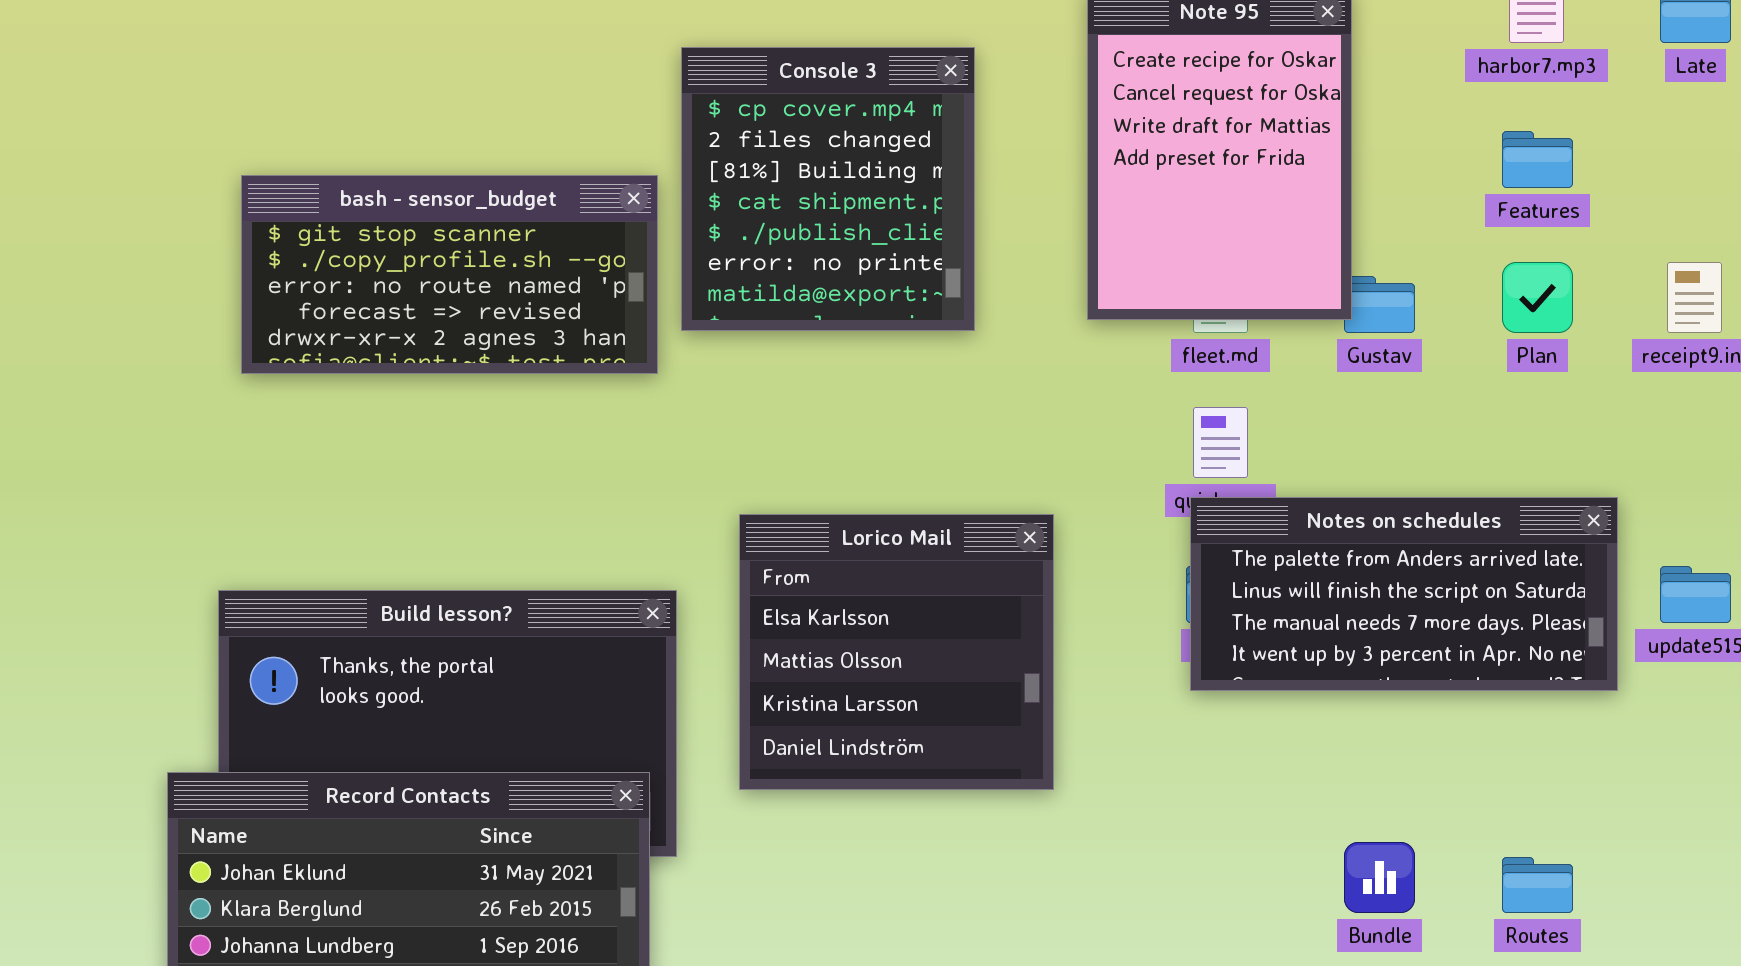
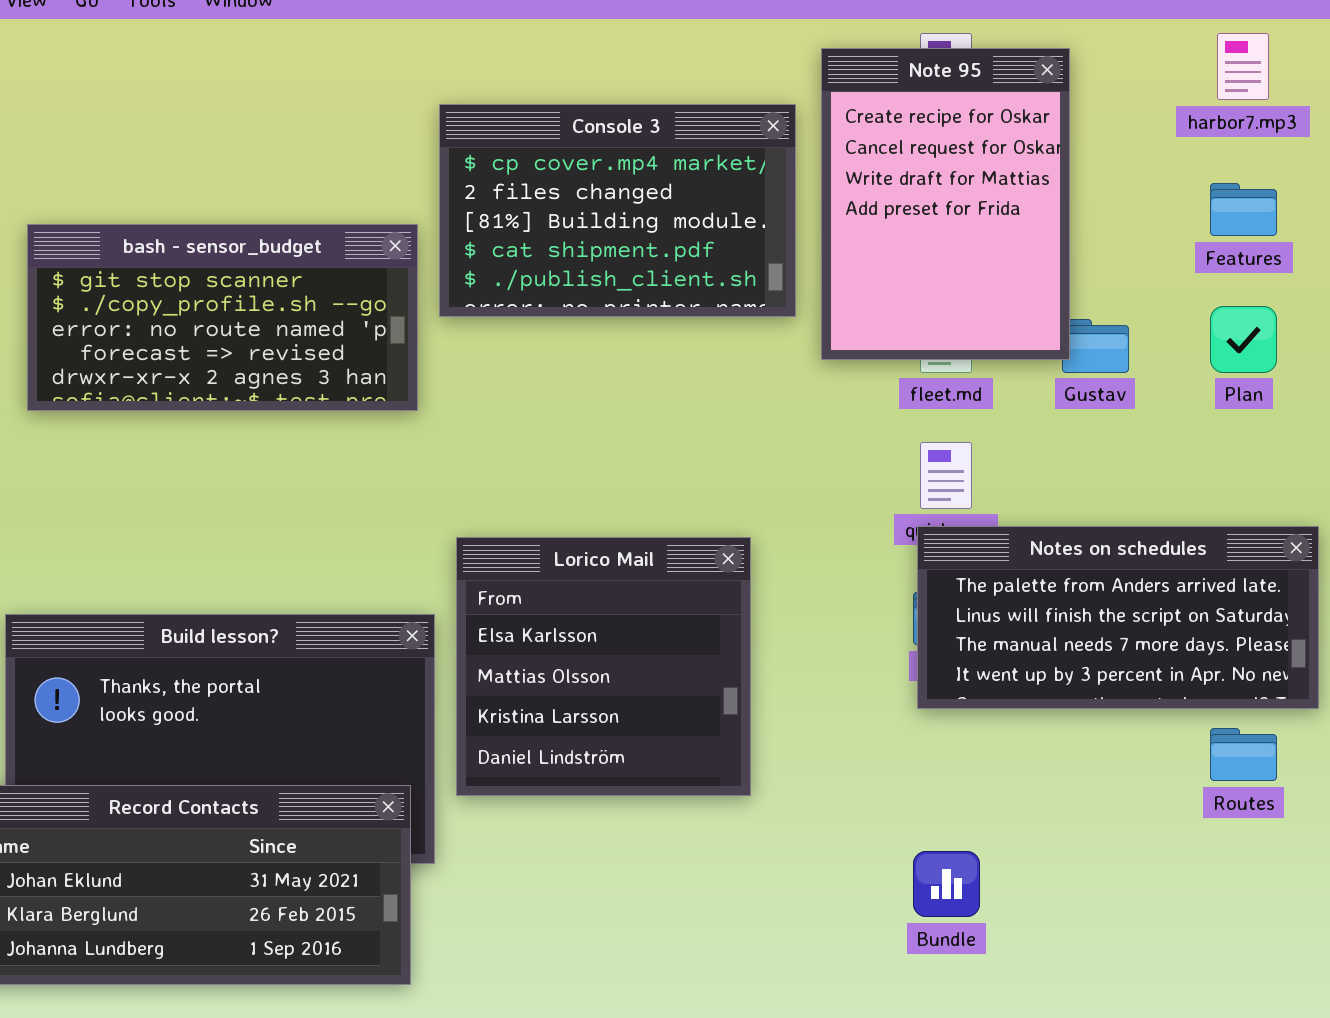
Console 3: [681,47,975,331] -> [439,104,796,317], resized
Lorico Mail: [739,514,1054,790] -> [456,537,751,796], moved
Bundle: [1344,842,1415,913] -> [913,851,980,917], moved
Routes: [1502,857,1573,913] -> [1210,728,1277,781], moved

